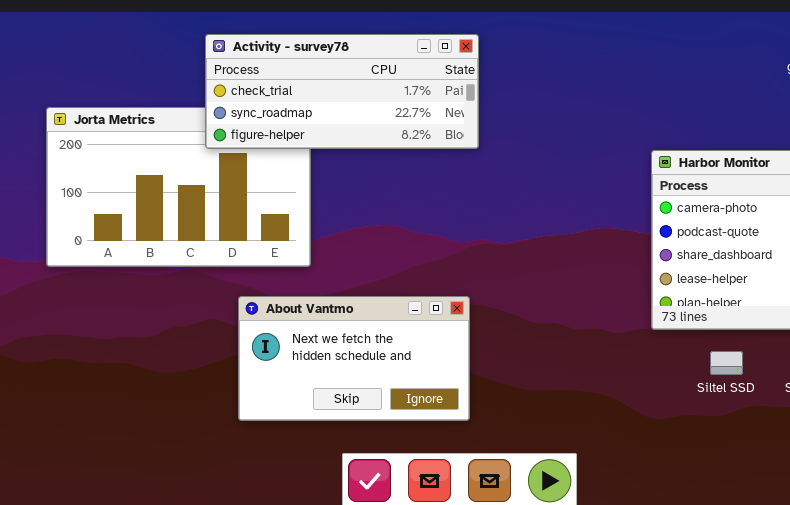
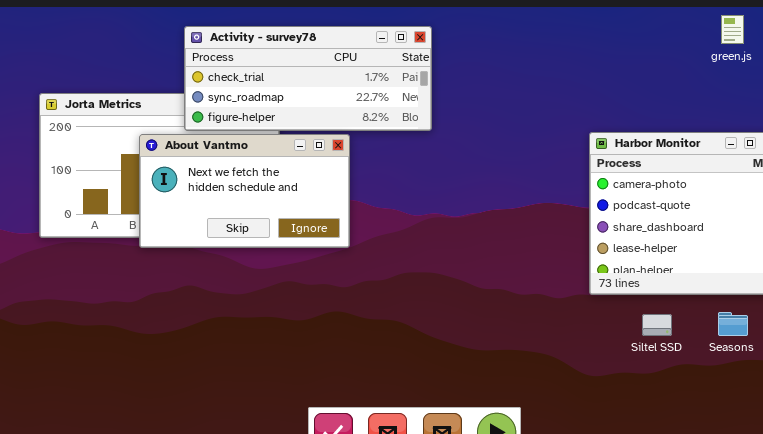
About Vantmo: [238,296,470,421] -> [139,134,350,248], moved

